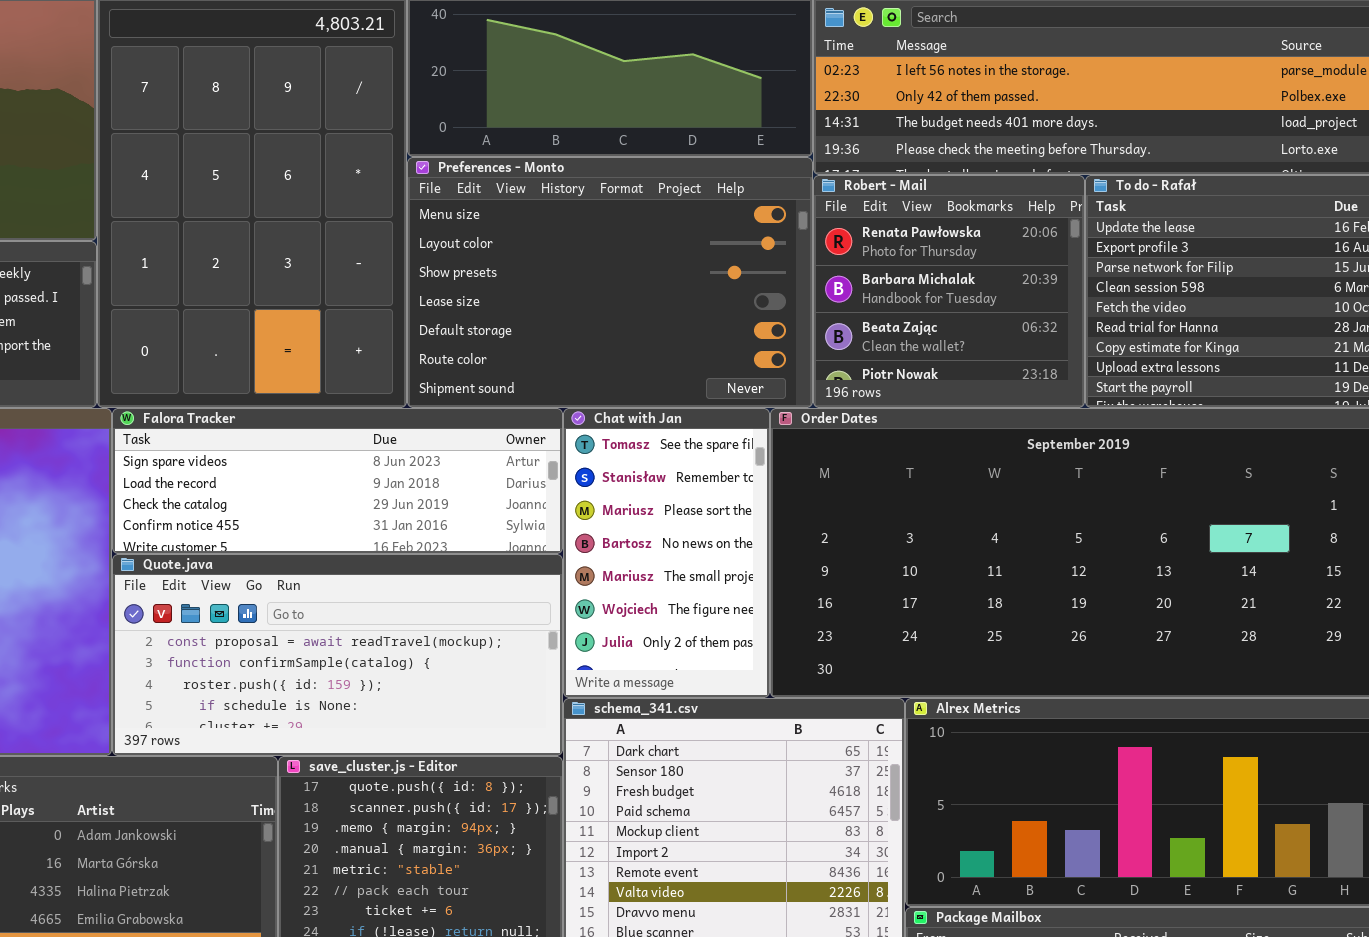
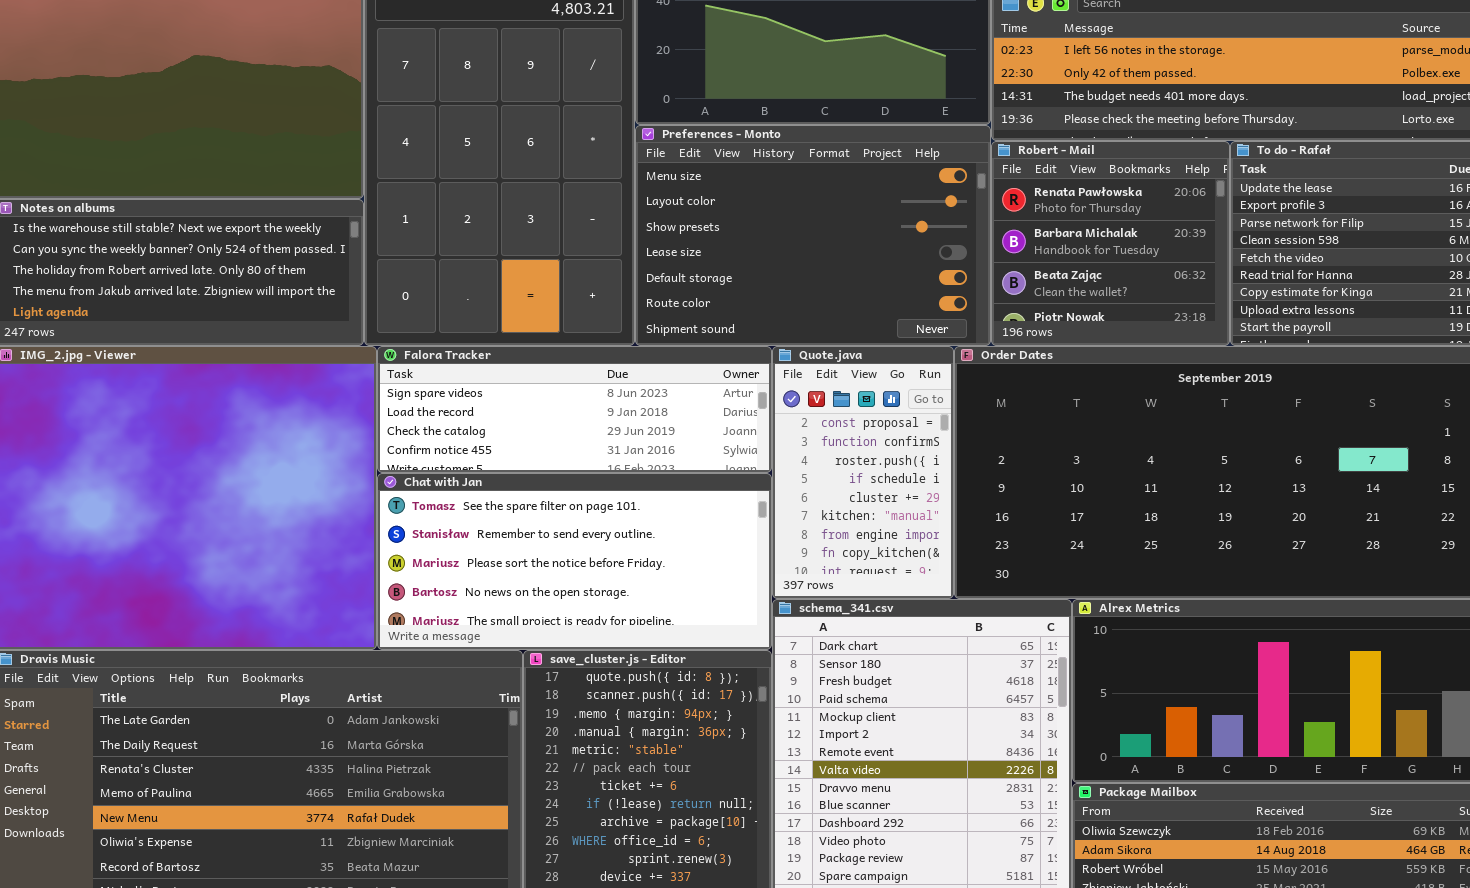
Chat with Jan: [563,408,770,698] -> [377,473,772,650], moved, resized
Quote.java: [112,554,563,756] -> [772,346,954,599], moved, resized

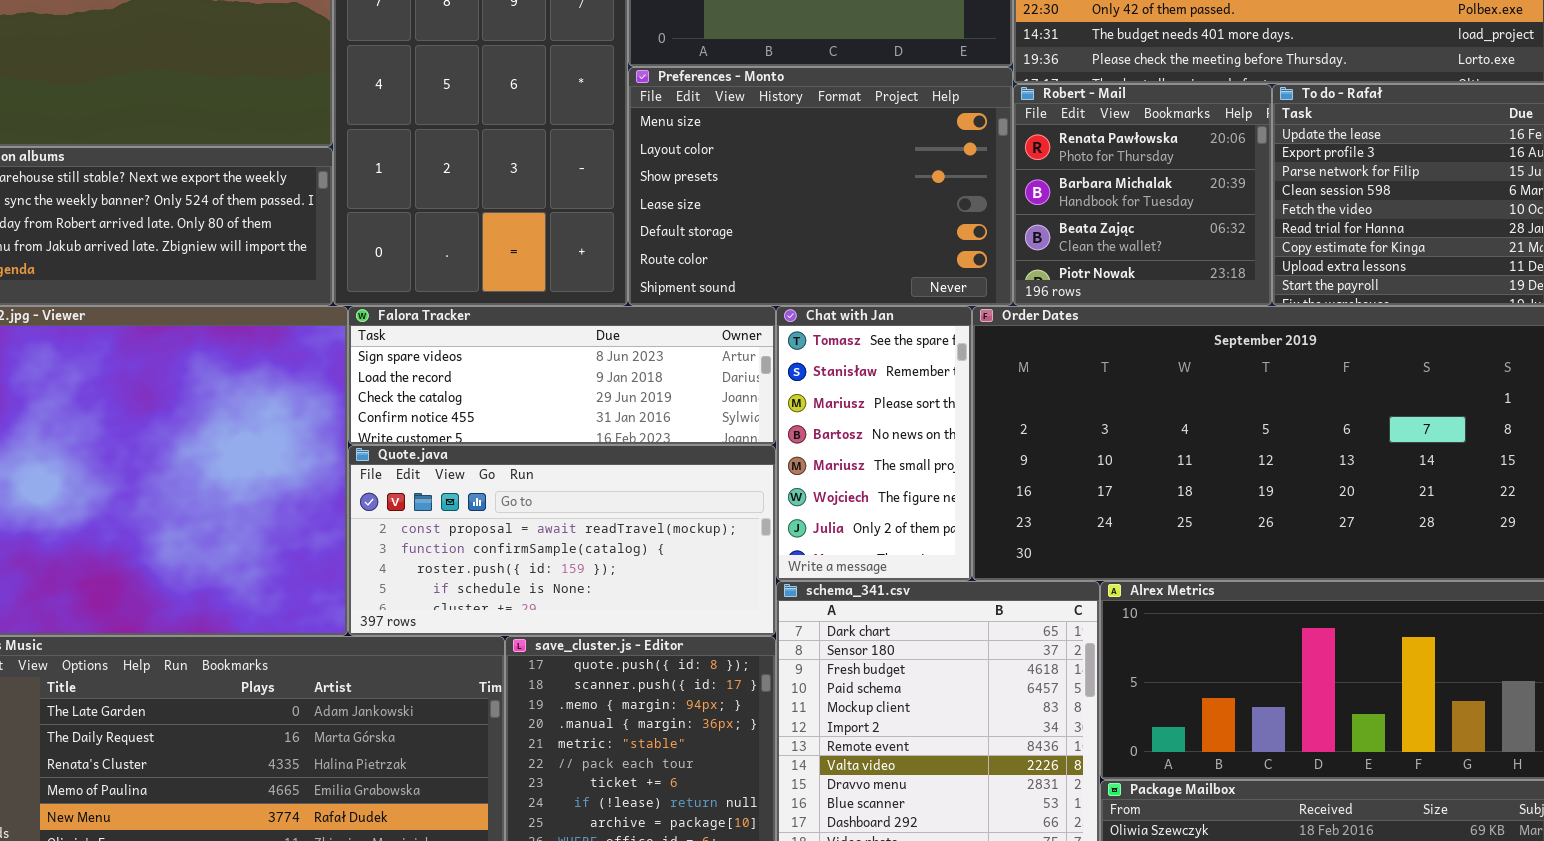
Quote.java: [772,346,954,599] -> [348,445,776,636], moved, resized
Chat with Jan: [377,473,772,650] -> [776,306,972,581], moved, resized

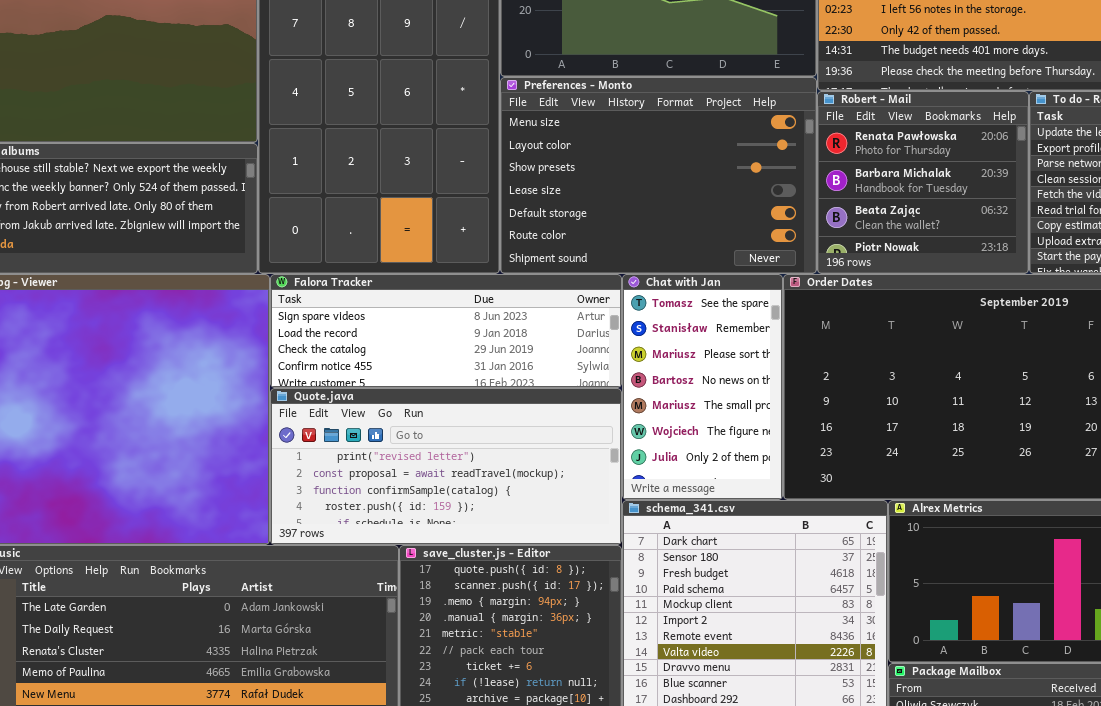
Quote.java: [348,445,776,636] -> [270,388,622,545], scrolled up 1 row

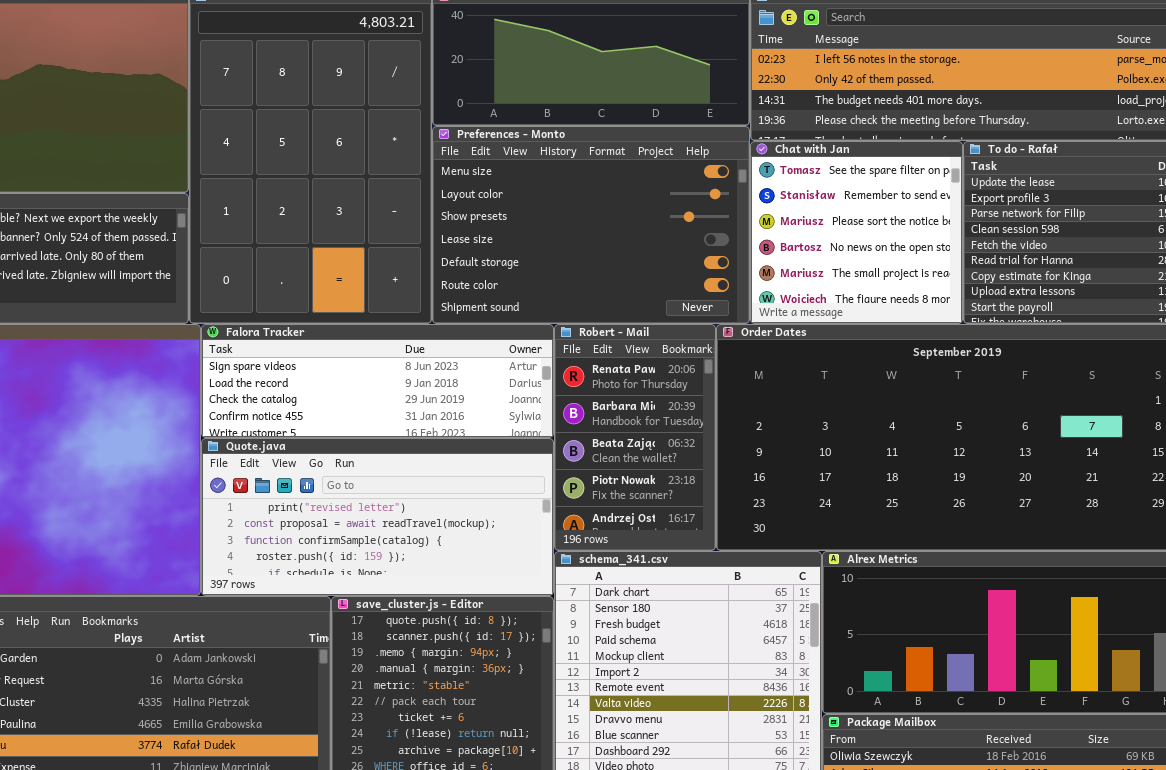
Robert - Mail: [817,91,1029,274] -> [554,324,716,551], moved, resized
Chat with Jan: [622,274,783,500] -> [750,141,963,324], moved, resized

